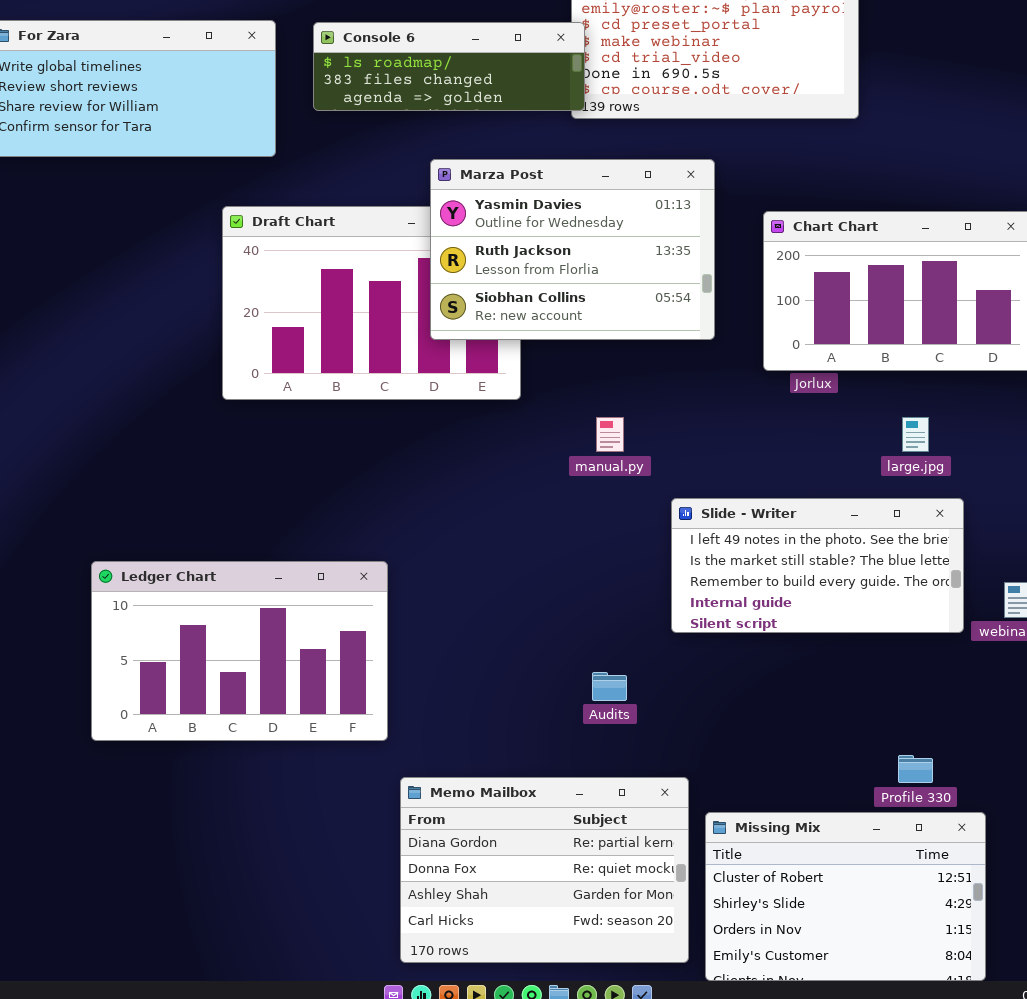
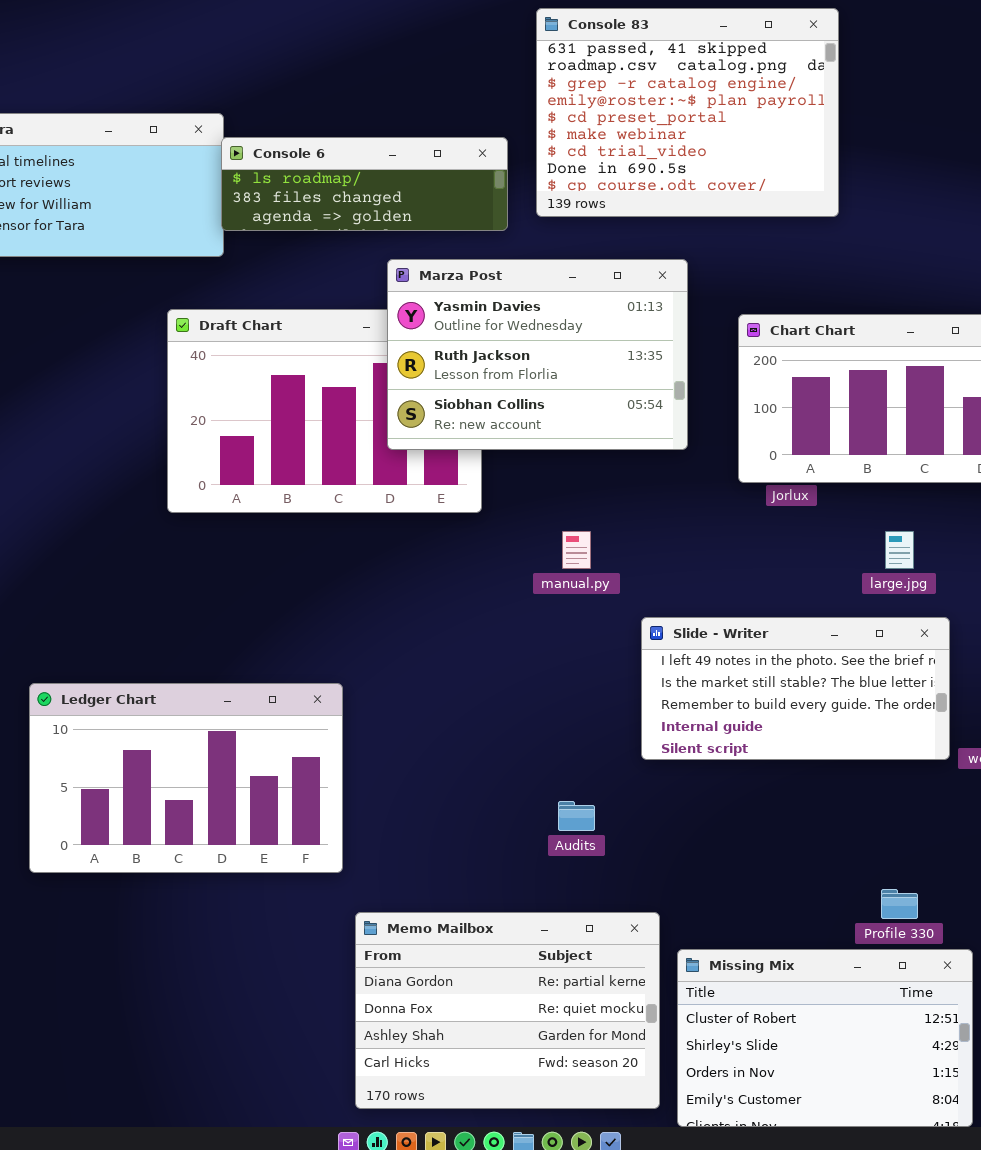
Console 6: [313,22,585,111] -> [221,137,508,231], moved

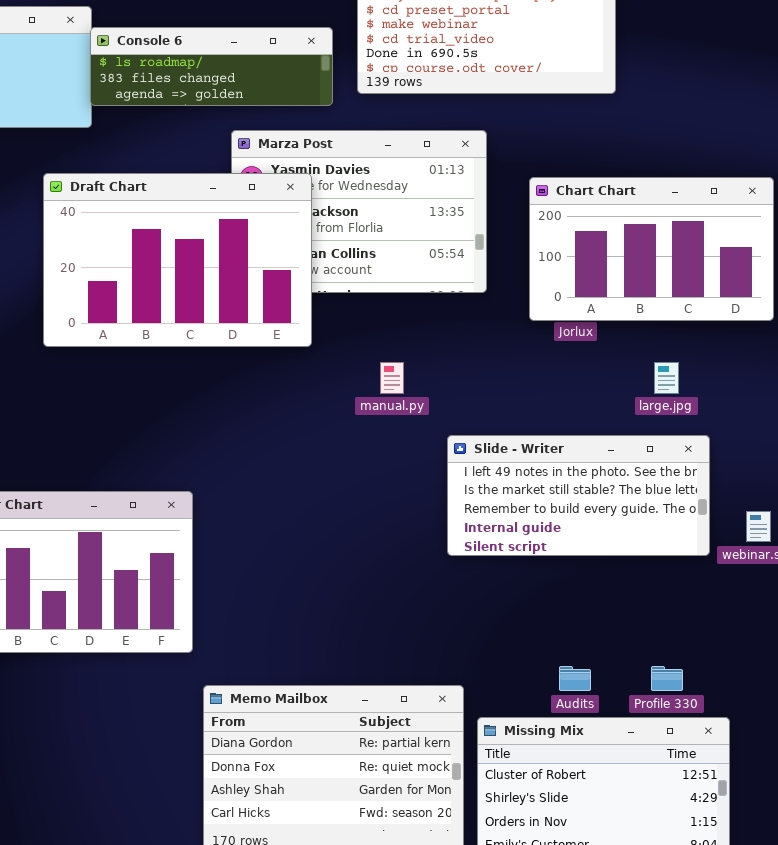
Draft Chart: [167,309,482,513] -> [43,173,312,347], raised
Audits: [558,801,595,831] -> [559,666,591,691], moved

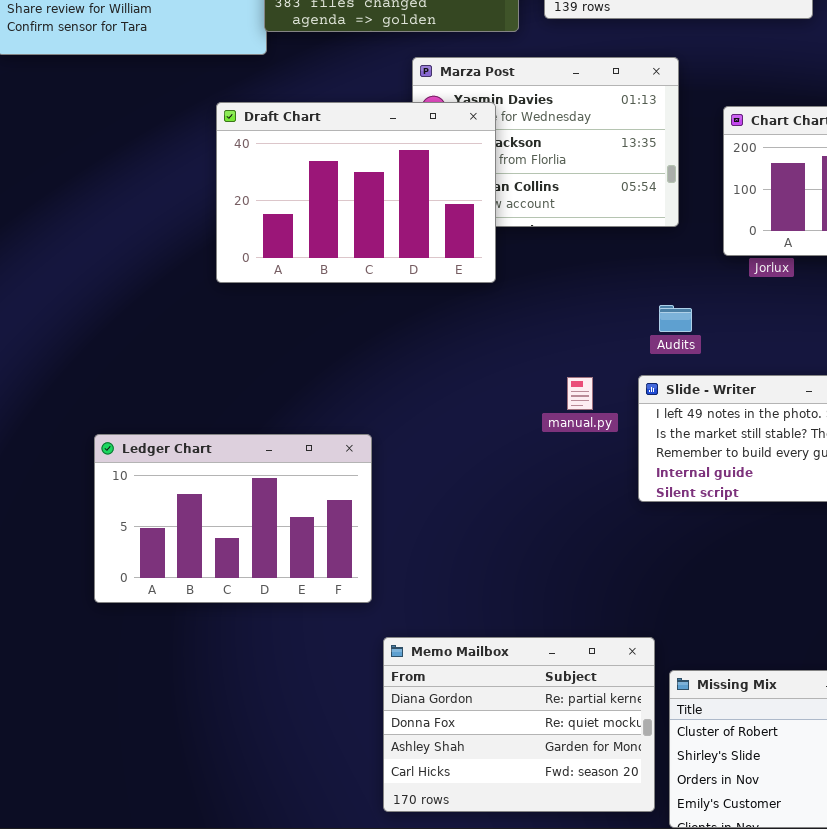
manual.py: [380,362,404,394] -> [567,377,593,410], moved
Audits: [559,666,591,691] -> [659,305,692,332], moved

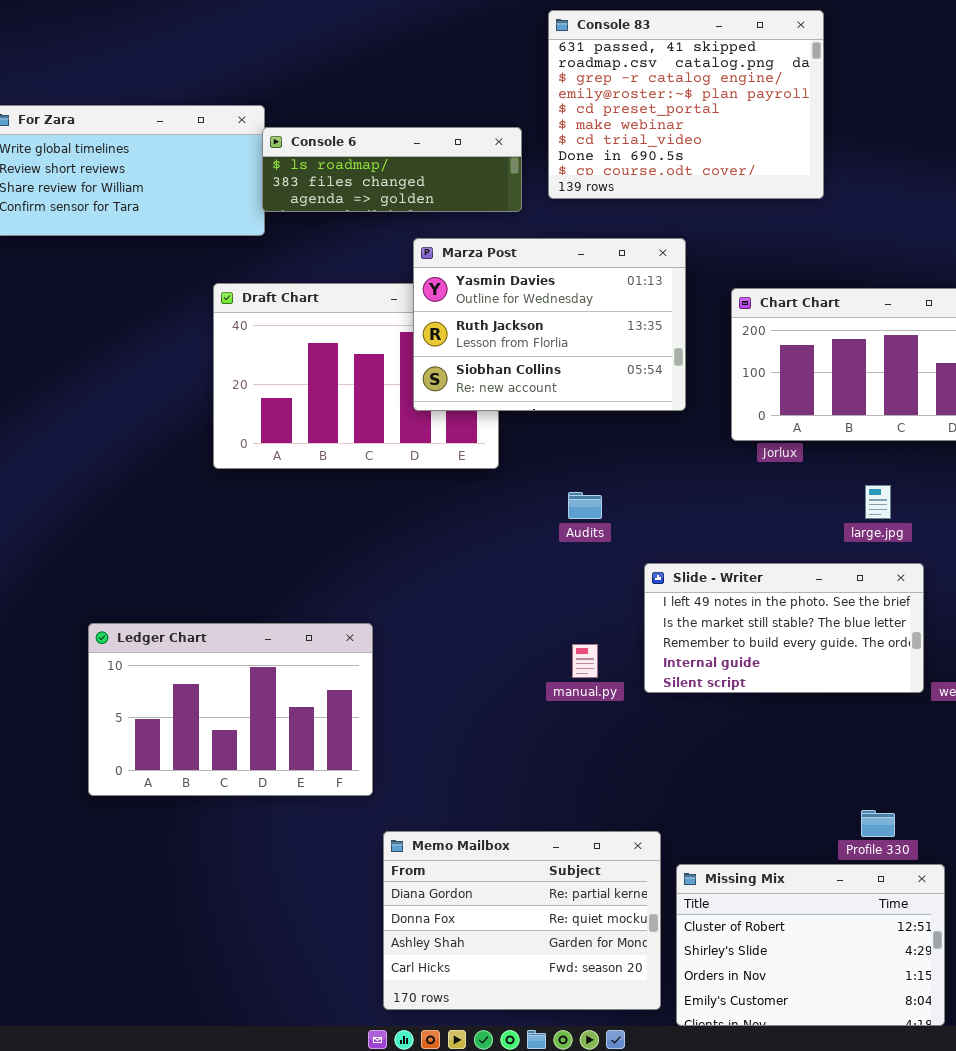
Marza Post: [412,57,679,227] -> [413,238,686,411], raised
Audits: [659,305,692,332] -> [568,492,602,519], moved
manual.py: [567,377,593,410] -> [572,644,598,678], moved

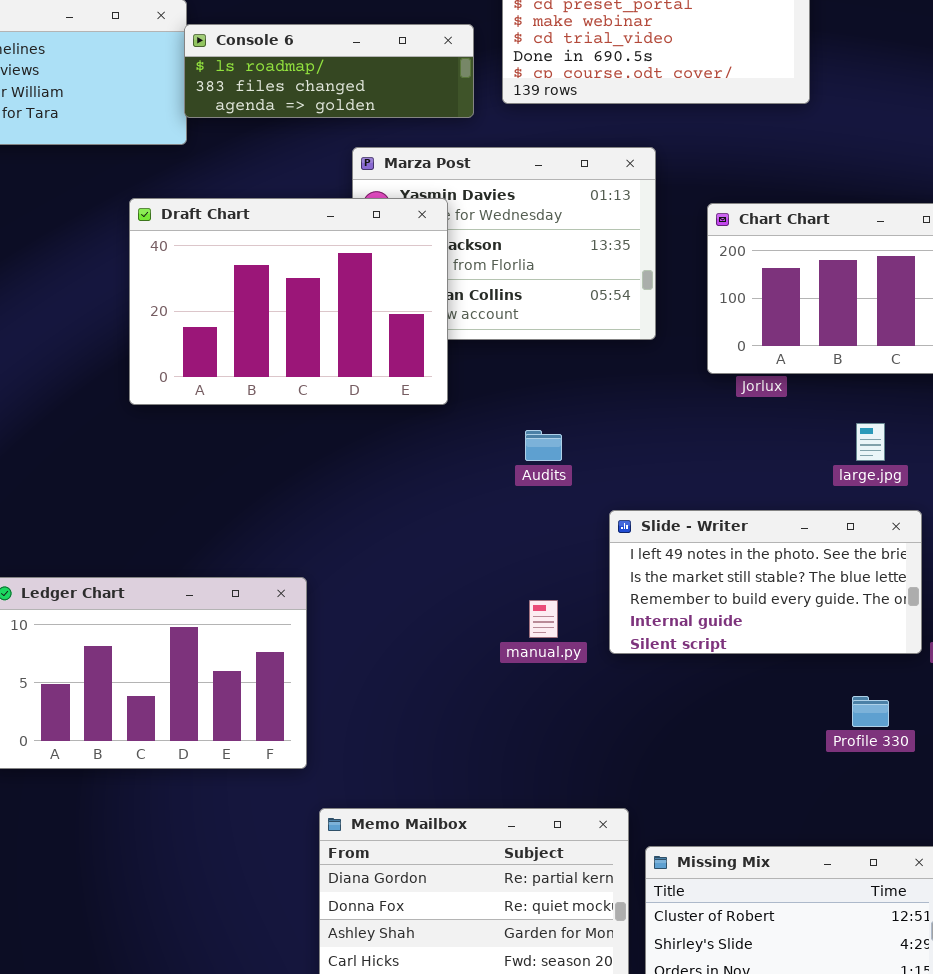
Draft Chart: [213,283,499,469] -> [129,198,448,405], raised
Profile 330: [861,810,895,837] -> [852,696,889,727], moved

